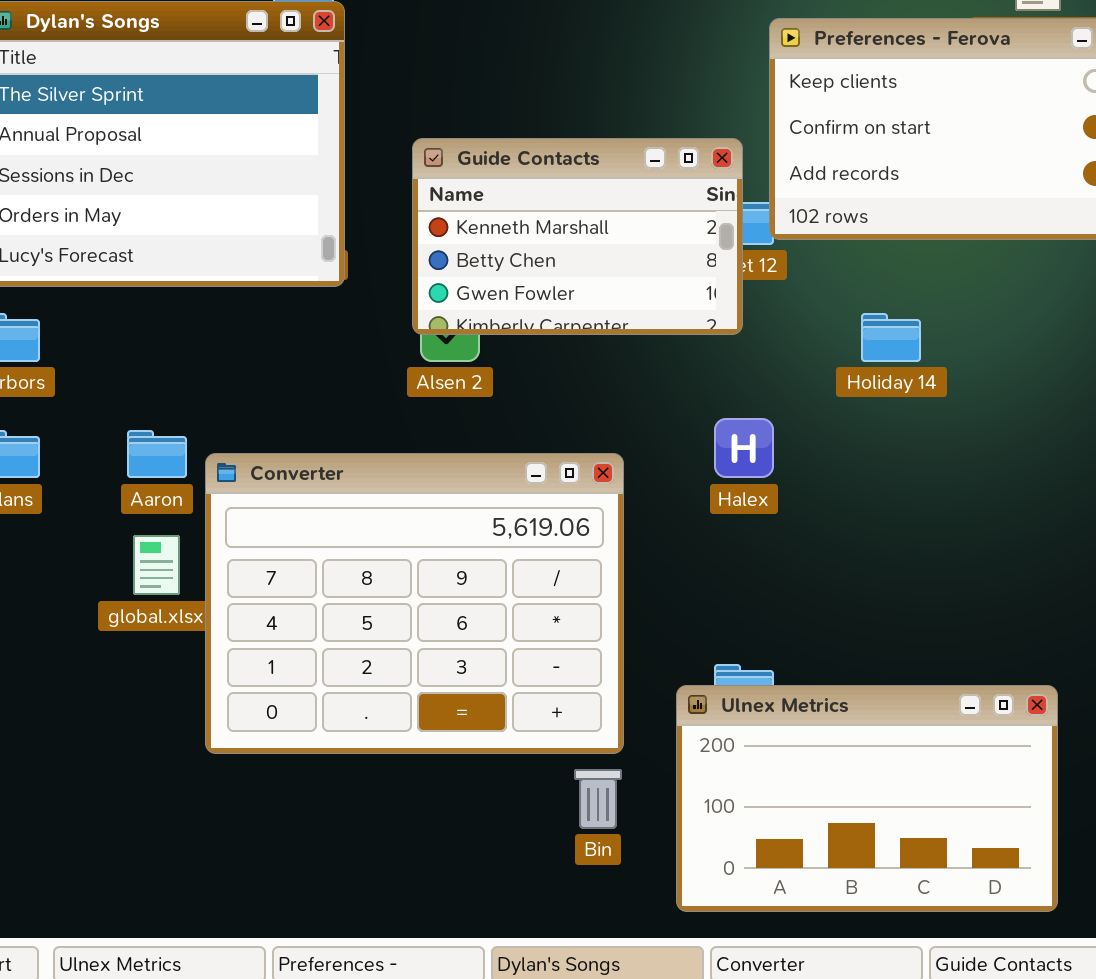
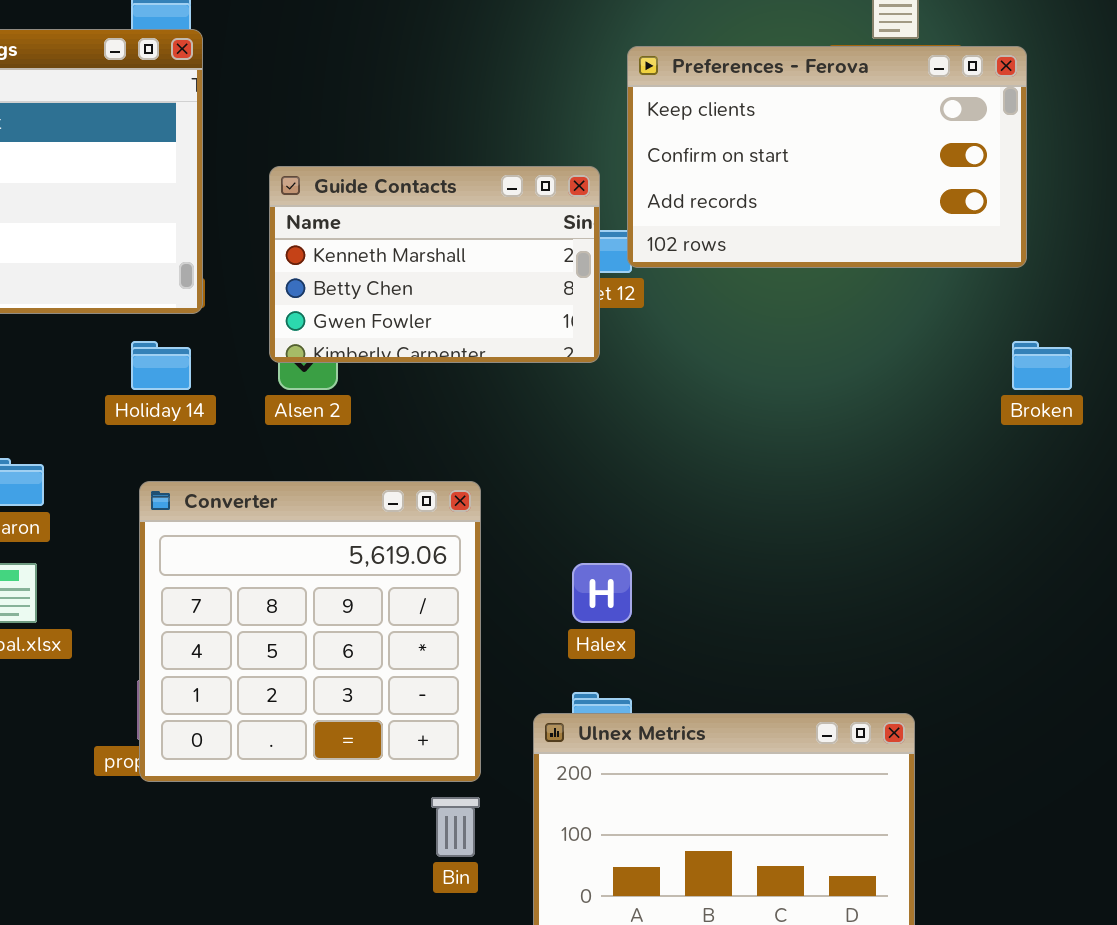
Holiday 14: [861,313,921,362] -> [131,341,191,390], moved
Halex: [714,418,774,478] -> [572,563,632,623], moved
Converter: [205,453,624,754] -> [139,481,481,782], resized

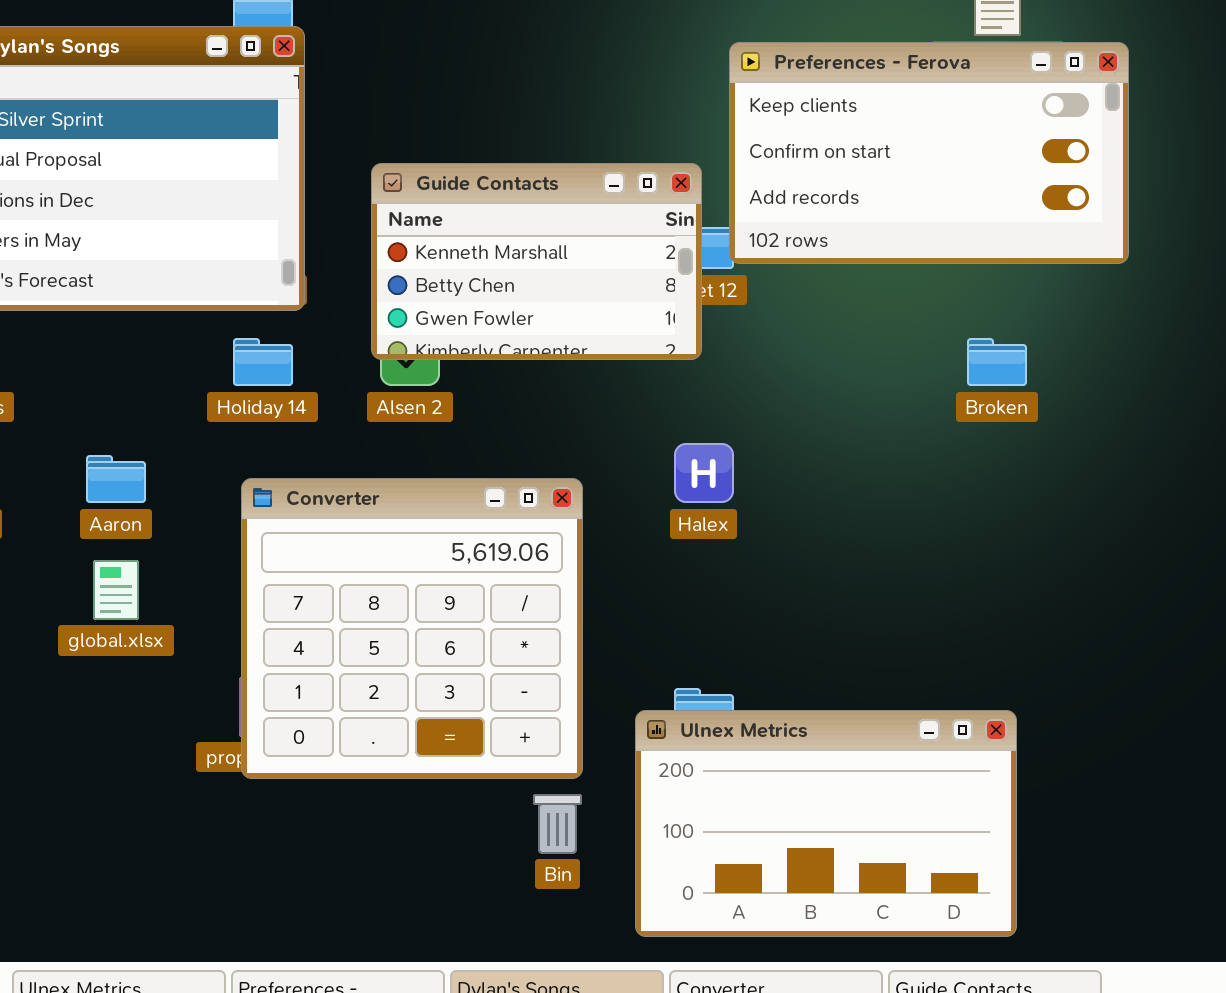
Broken: [1012,341,1072,390] -> [967,338,1027,386], moved
Halex: [572,563,632,623] -> [674,443,734,503], moved

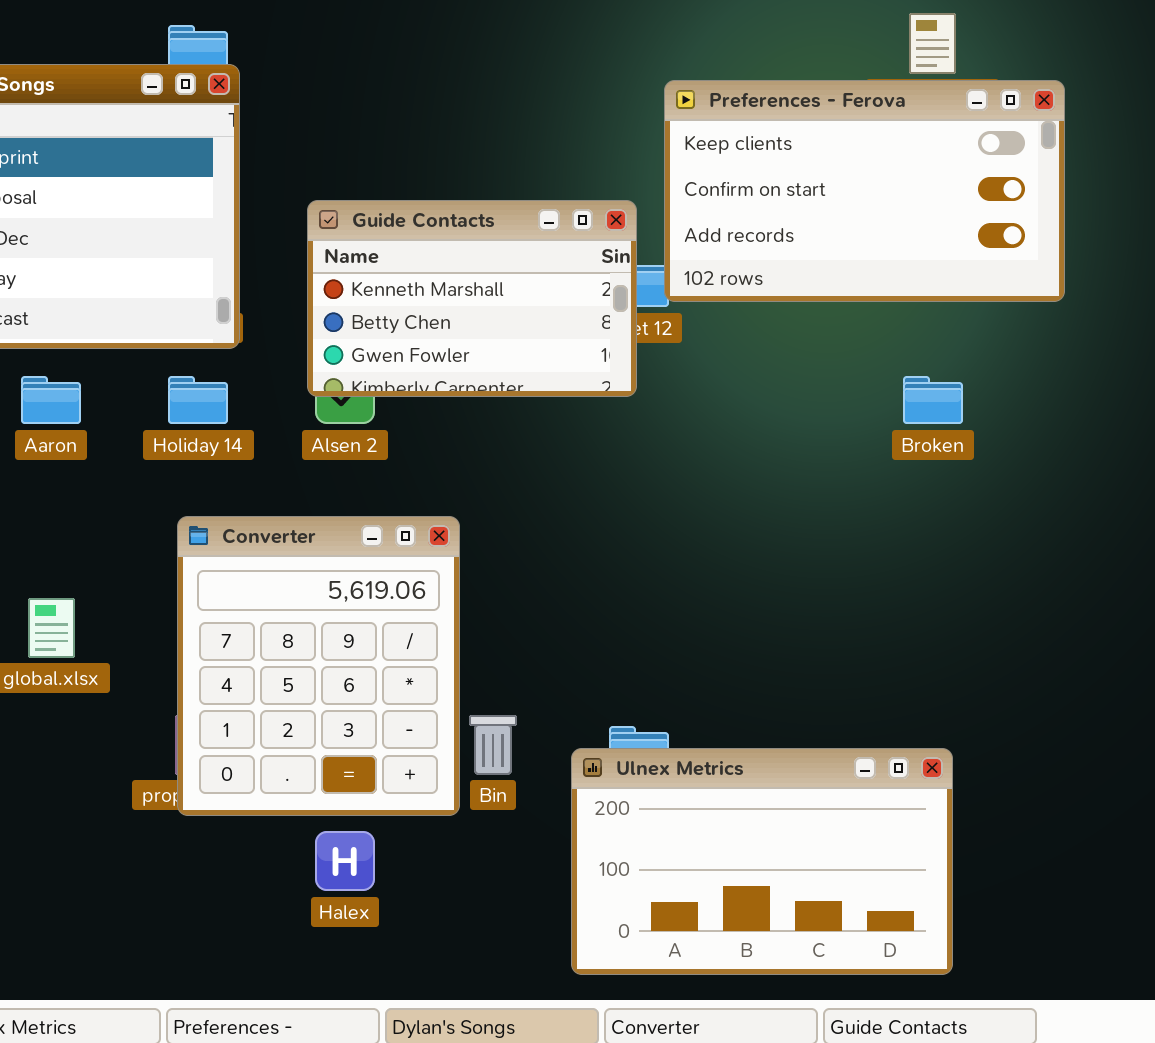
Halex: [674,443,734,503] -> [315,831,375,891], moved
Aaron: [86,455,146,503] -> [21,376,81,424], moved
Converter: [241,478,583,779] -> [177,516,460,816], resized
Bin: [533,794,582,854] -> [469,715,517,775], moved

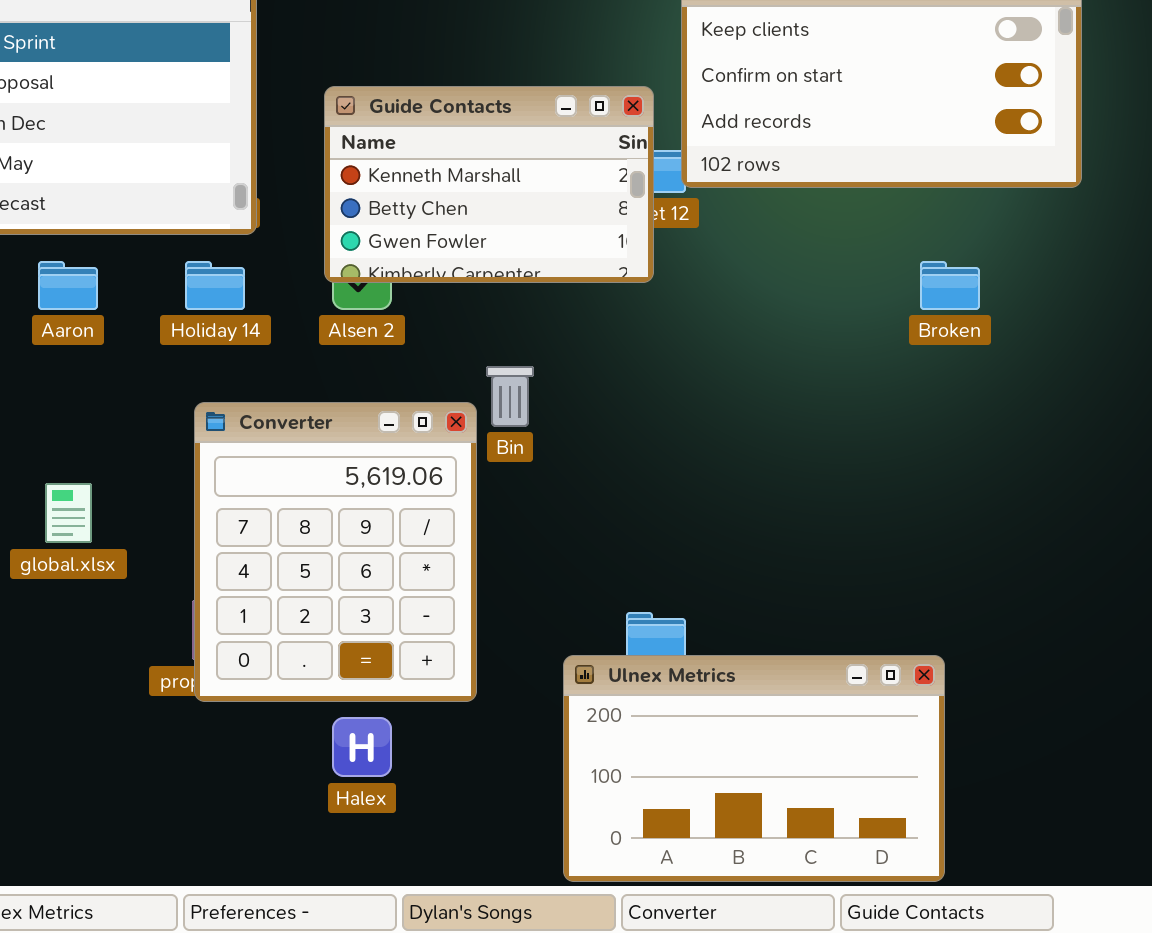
Bin: [469,715,517,775] -> [486,366,534,427], moved
Ulnex Metrics: [571,748,953,975] -> [563,655,945,882], moved

